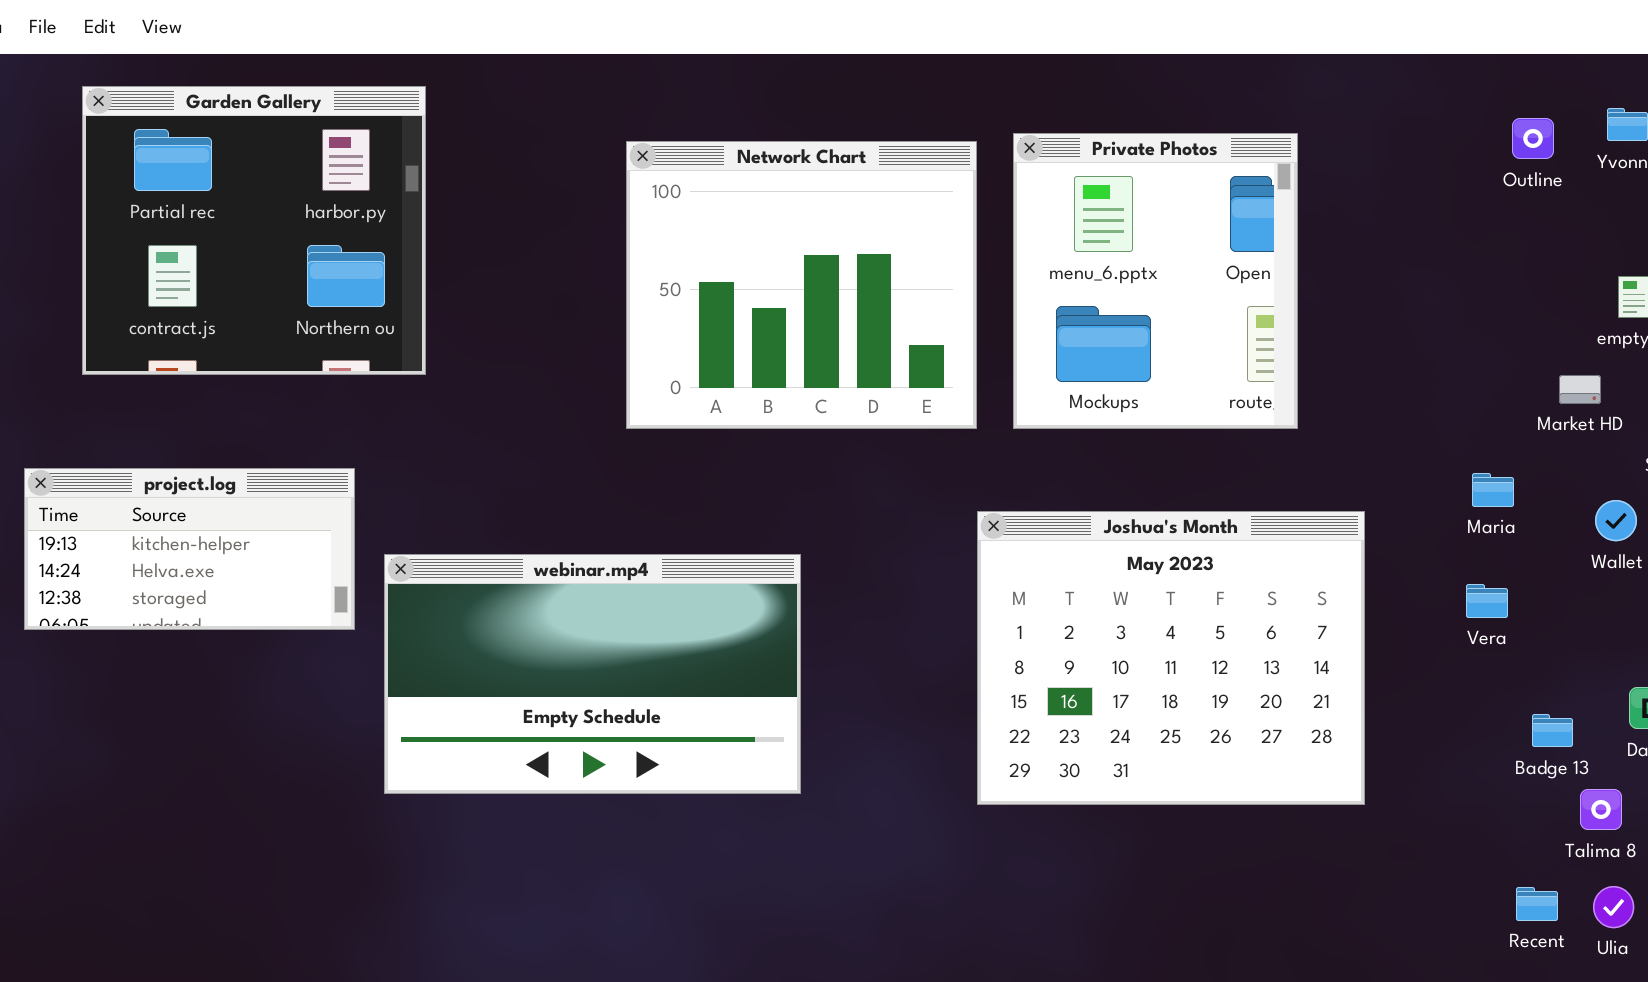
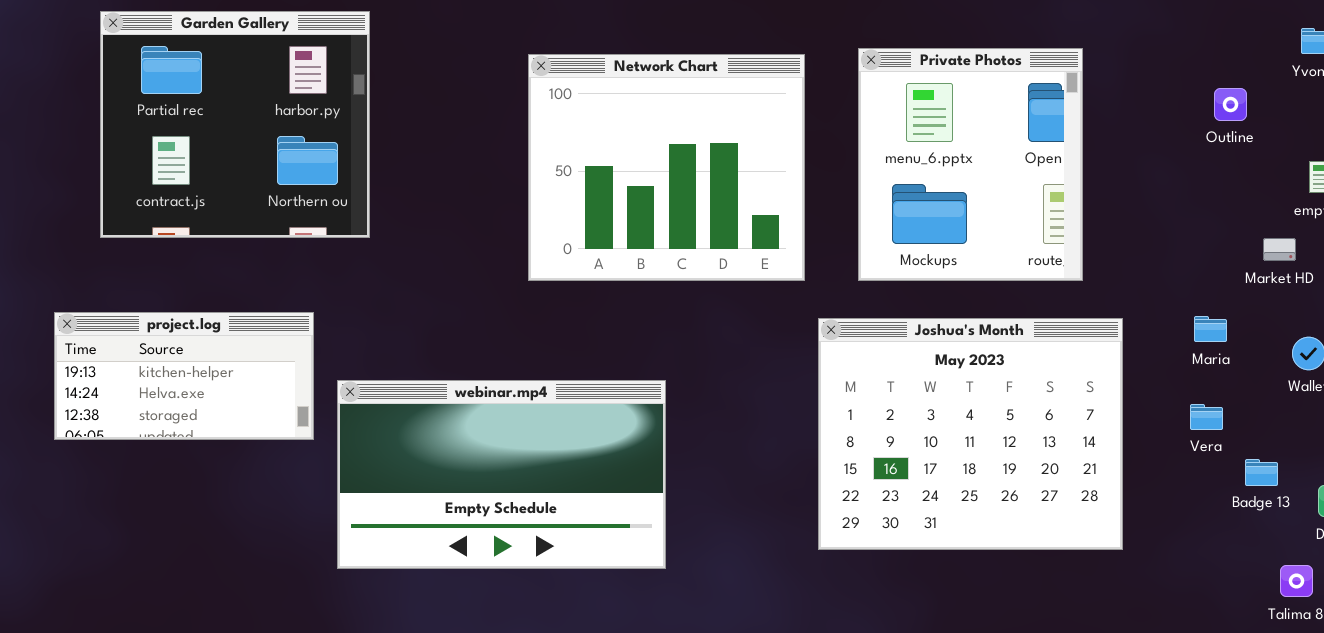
Outline: [1512,118,1554,159] -> [1214,88,1247,121], moved
Private Photos: [1013,133,1298,429] -> [858,48,1083,281], moved
Joshua's Month: [977,511,1365,805] -> [818,318,1123,550], moved
Badge 13: [1532,714,1573,747] -> [1245,459,1278,486], moved

